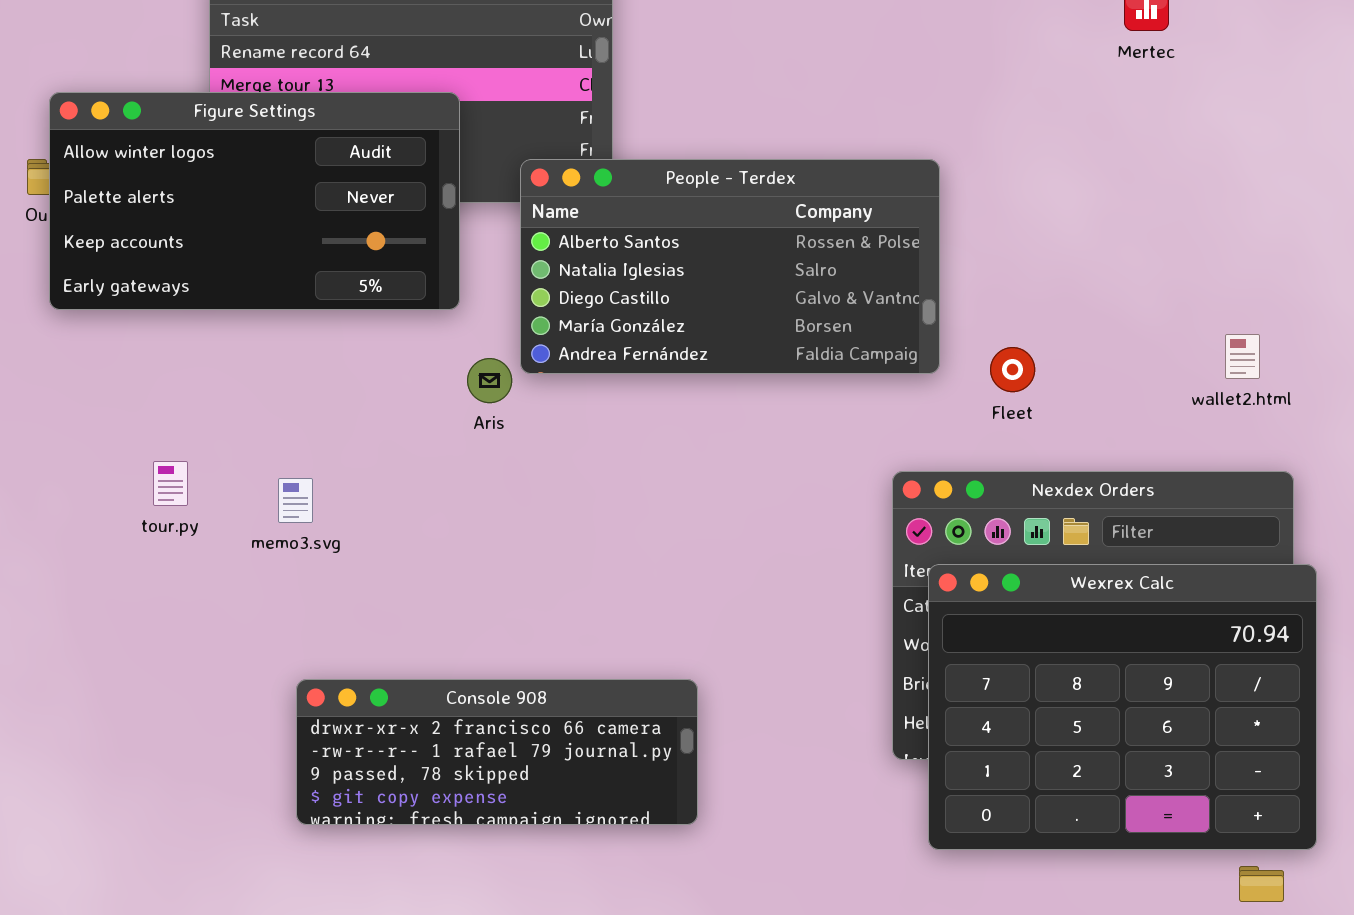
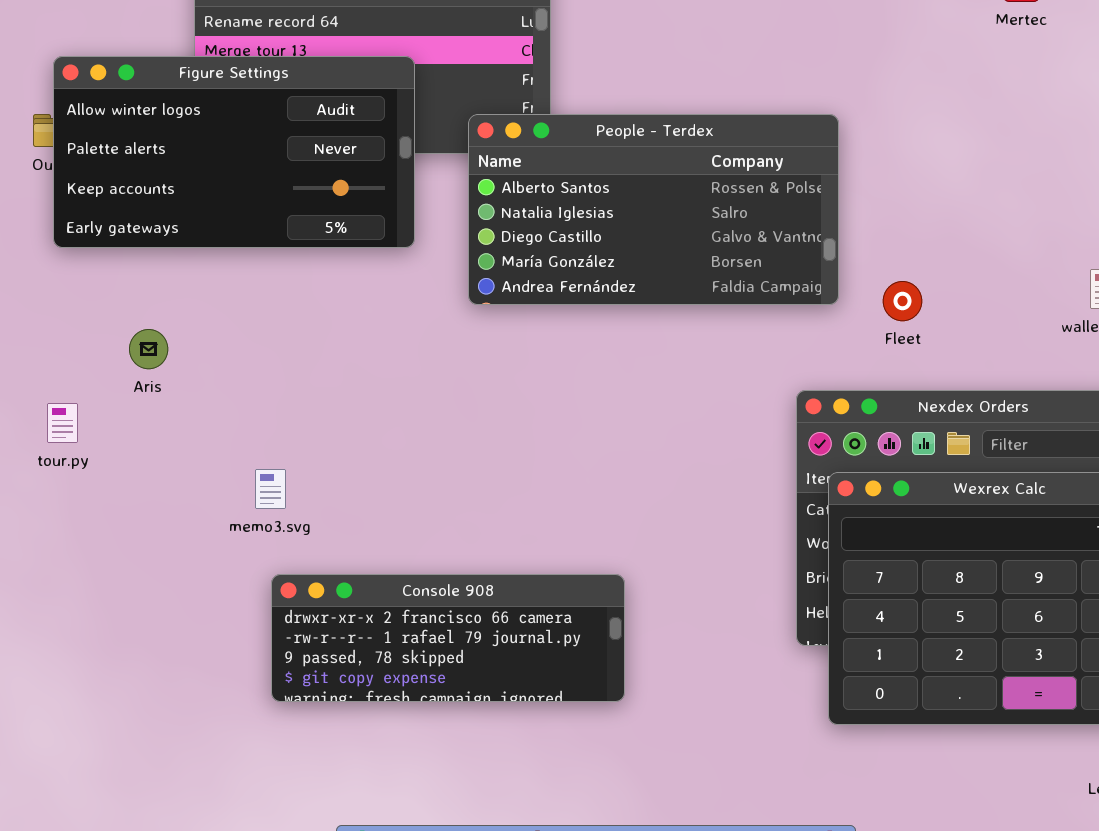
Aris: [467,358,512,403] -> [129,329,168,369], moved
tour.py: [153,461,188,506] -> [47,403,78,443], moved
memo3.svg: [278,478,313,523] -> [255,469,286,509], moved

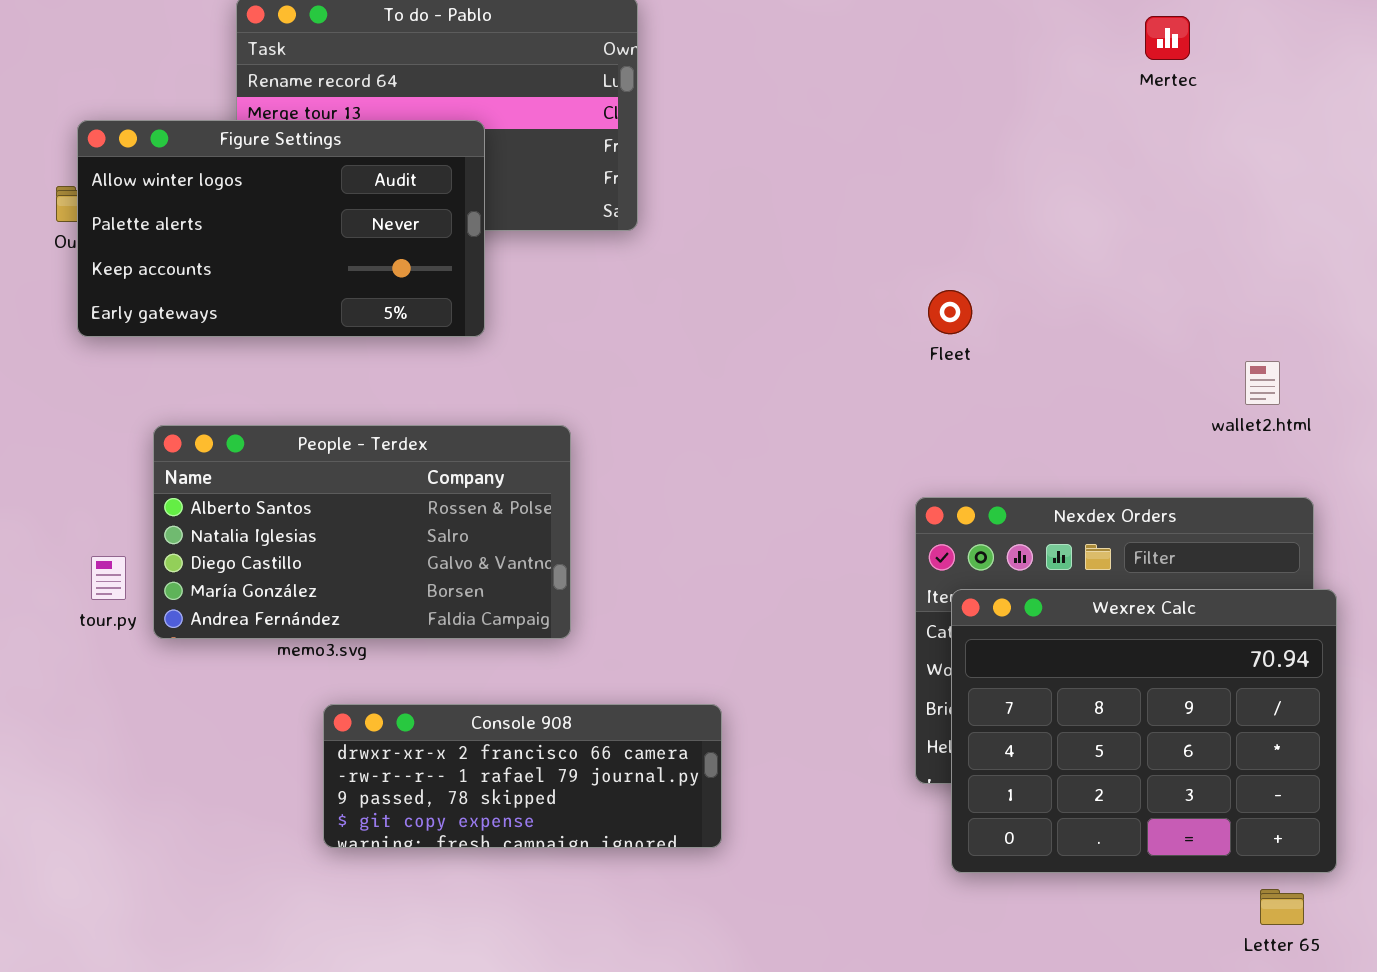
People - Terdex: [468,114,839,305] -> [153,425,571,639], moved
Fleet: [883,281,922,321] -> [928,290,972,334], moved
tour.py: [47,403,78,443] -> [91,556,126,600], moved

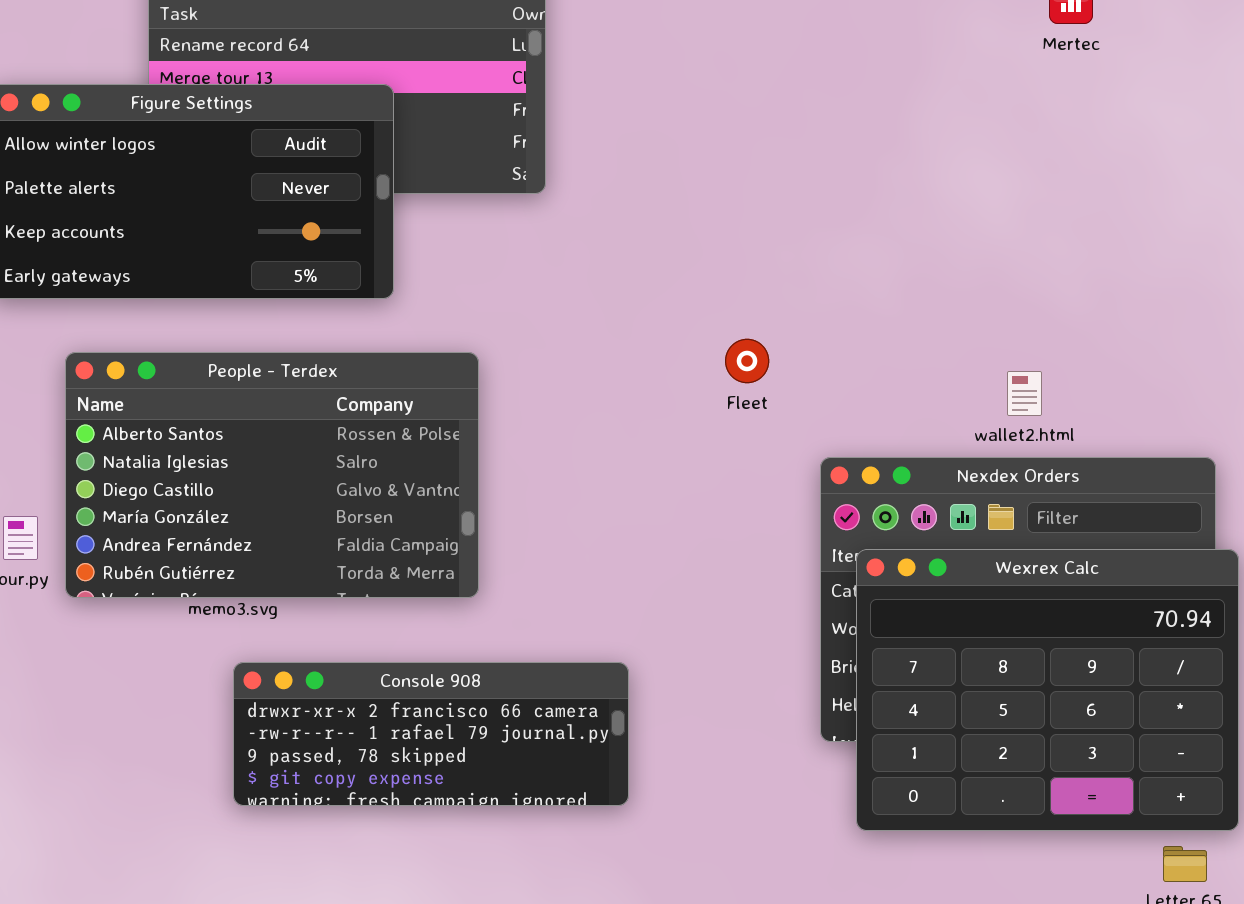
Fleet: [928,290,972,334] -> [725,339,769,383], moved
wallet2.html: [1245,361,1280,405] -> [1007,371,1042,416], moved
People - Terdex: [153,425,571,639] -> [65,352,479,598], resized

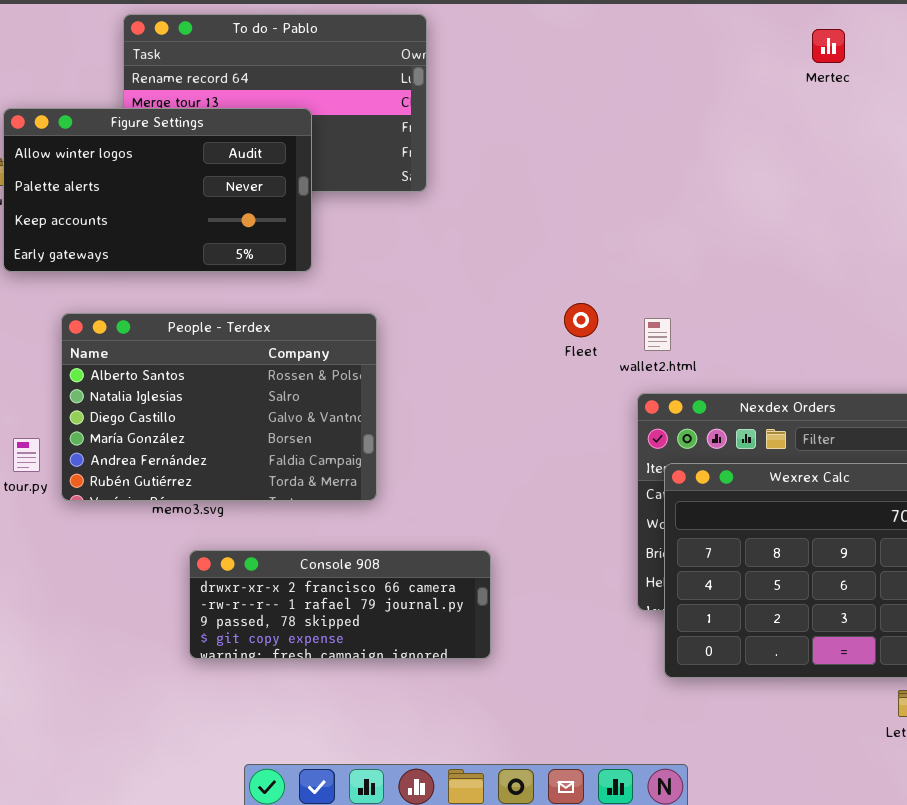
wallet2.html: [1007,371,1042,416] -> [644,318,671,351], moved

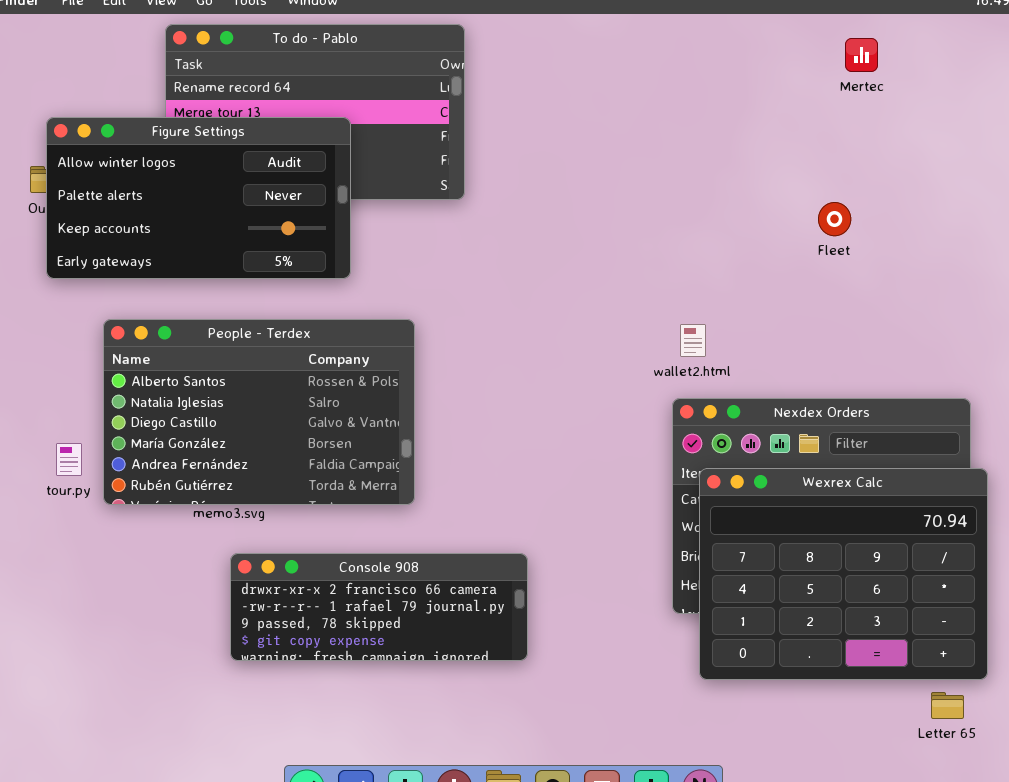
Fleet: [564,303,598,337] -> [818,202,851,236], moved

